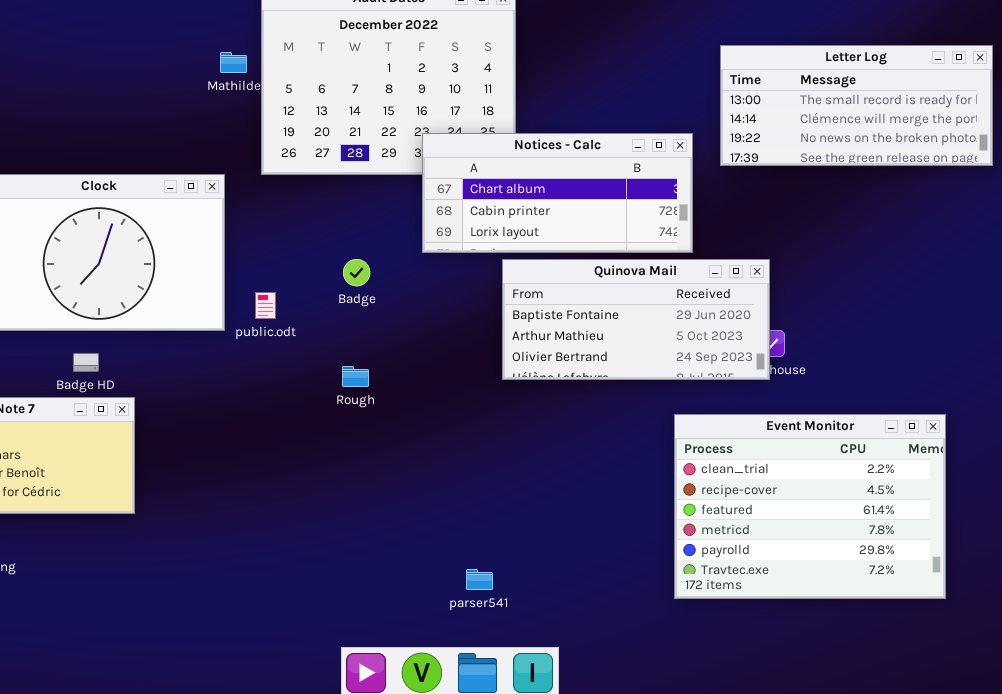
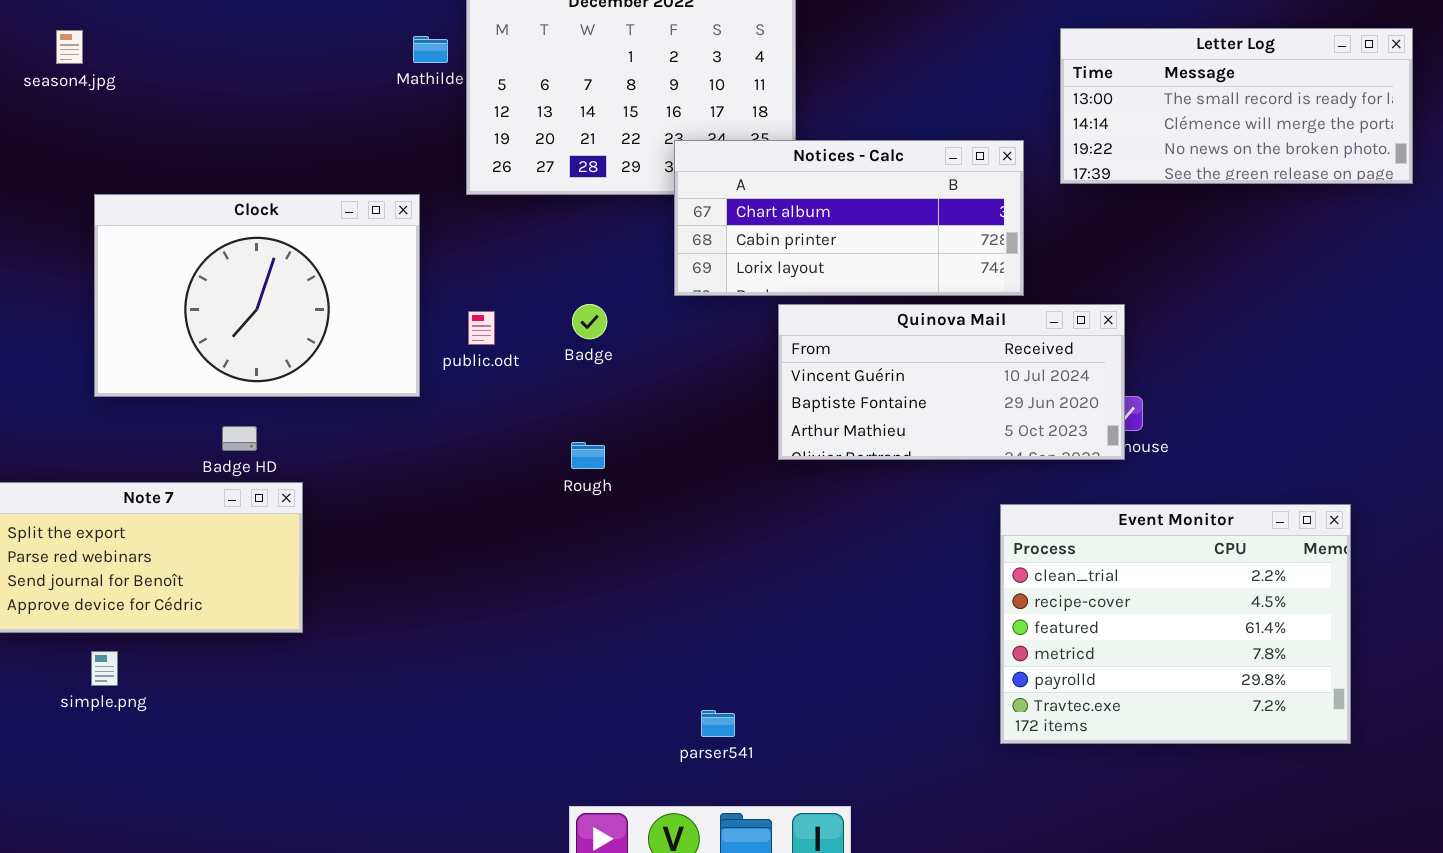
Quinova Mail: [502,259,770,380] -> [778,304,1125,460], scrolled up 1 row
public.odt: [255,292,276,319] -> [468,311,495,345], moved
parser541: [466,569,493,590] -> [701,710,735,737], moved

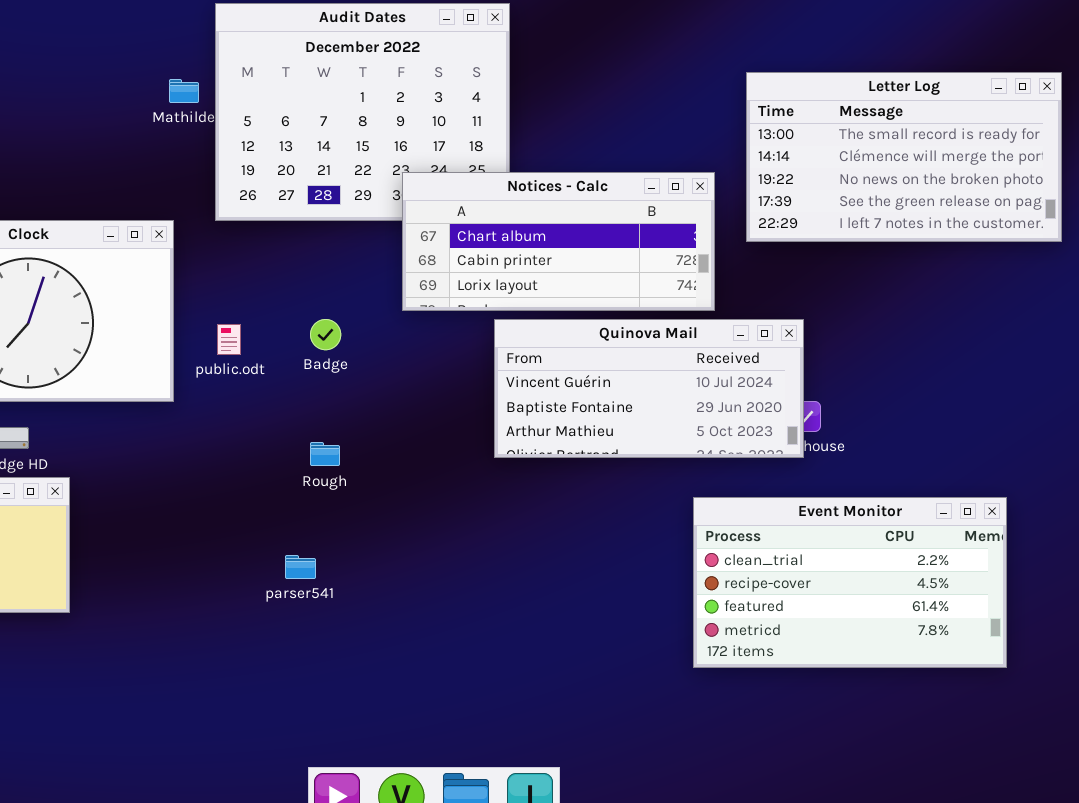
Letter Log: [1060,28,1413,184] -> [746,72,1062,242], resized
Event Monitor: [1000,504,1351,744] -> [693,497,1007,668], resized
parser541: [701,710,735,737] -> [285,555,316,579], moved

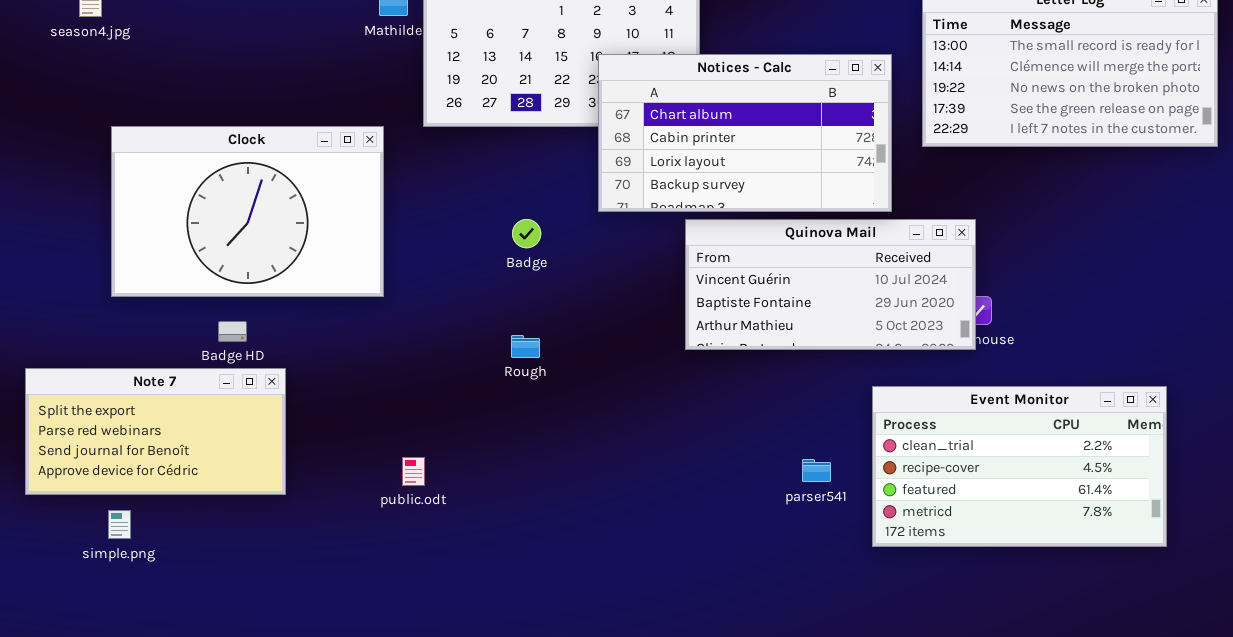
Notices - Calc: [402,172,715,311] -> [598,54,892,212], resized
public.odt: [217,324,241,355] -> [402,457,425,486], moved
parser541: [285,555,316,579] -> [802,459,831,482], moved

